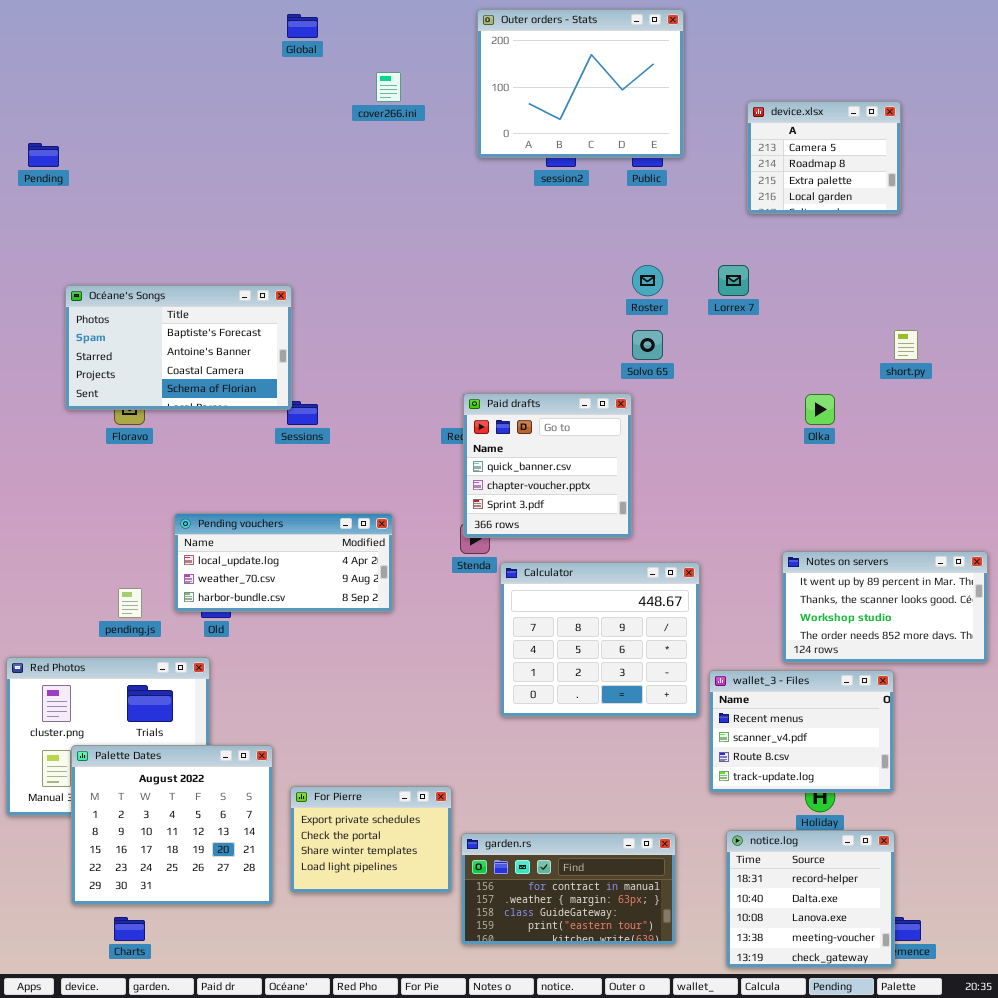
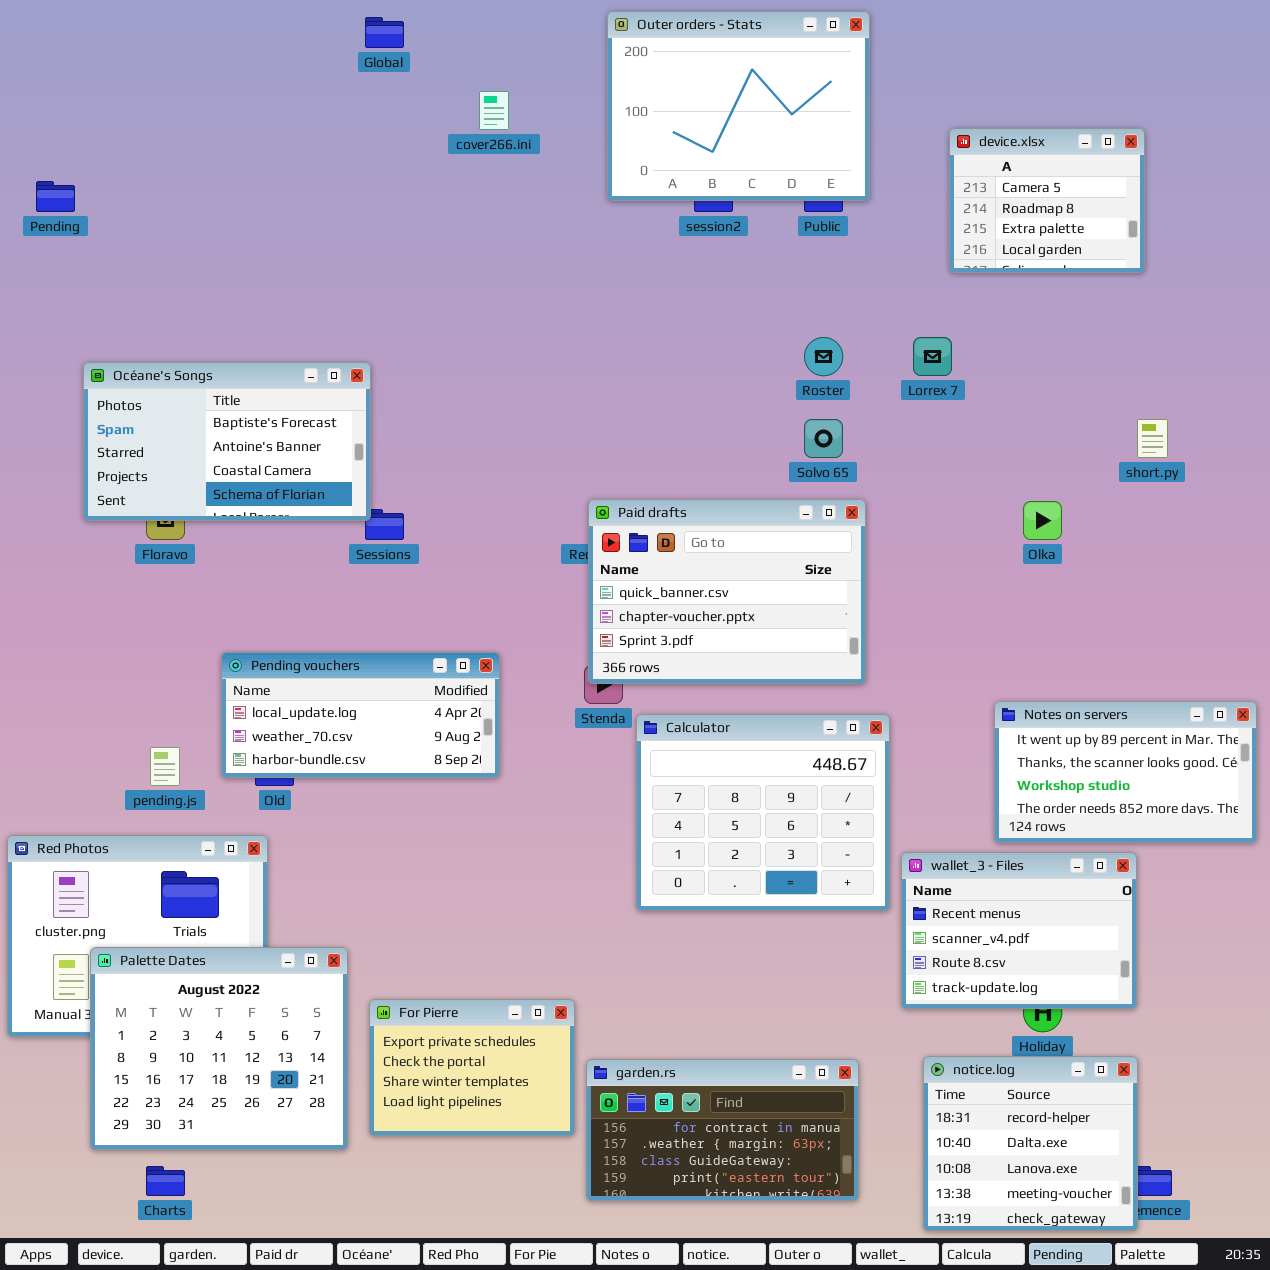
Paid drafts: [463,393,632,538] -> [588,499,866,684], resized

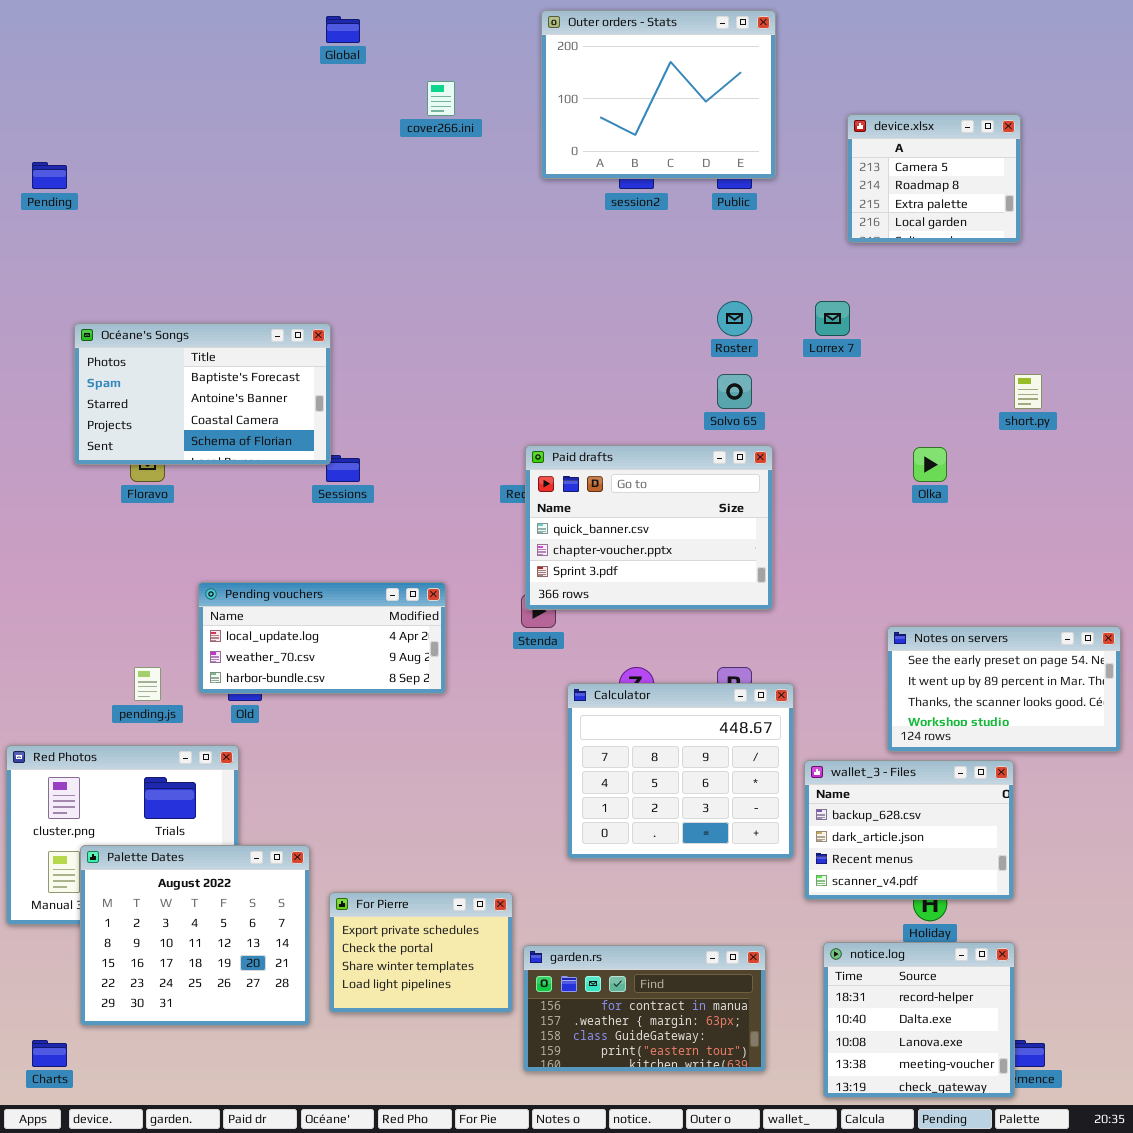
Notes on servers: [994,701,1257,843] -> [887,626,1121,752], scrolled up 1 row
Calculator: [636,714,890,911] -> [567,683,794,859], moved
wallet_3 - Files: [901,852,1137,1009] -> [804,760,1014,900], scrolled up 2 rows
Charts: [146,1166,185,1196] -> [32,1040,67,1067], moved

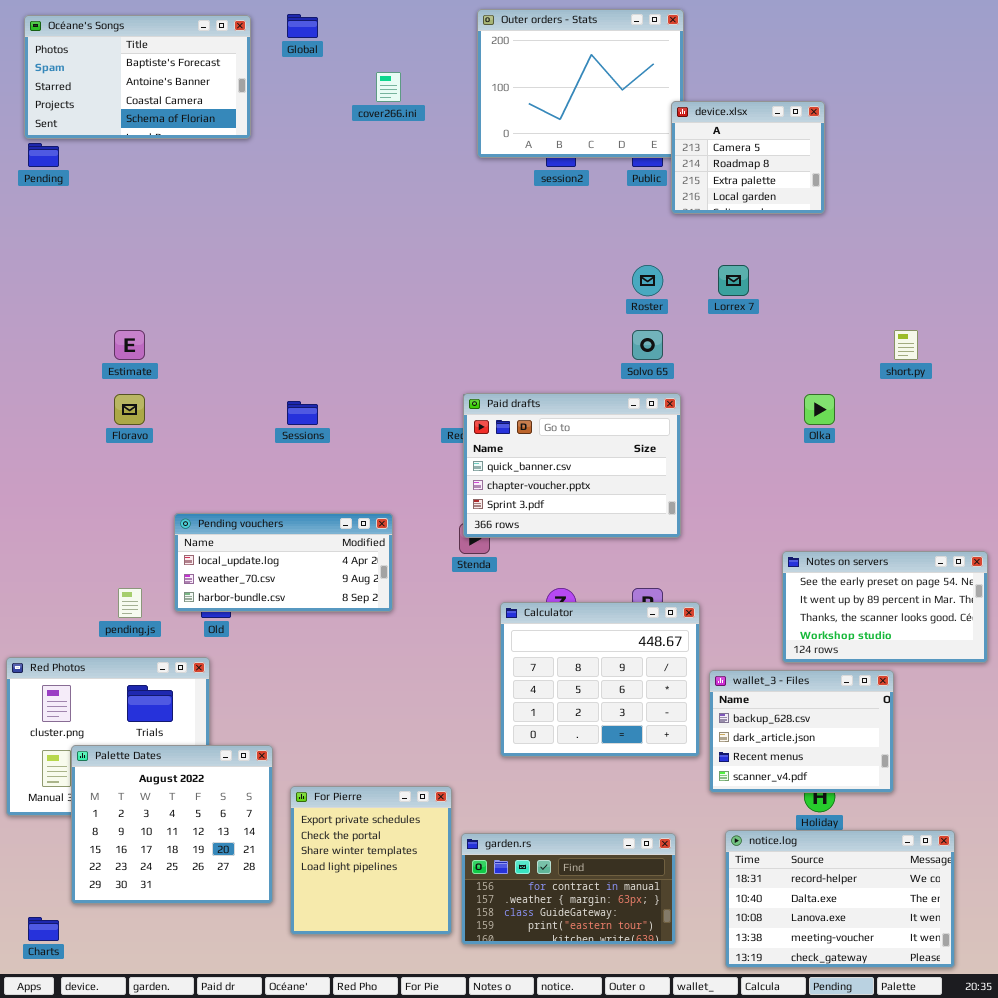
device.xlsx: [847,114,1021,243] -> [671,101,825,214], moved
Océane's Songs: [74,323,331,465] -> [24,15,251,139], moved
For Pierre: [329,892,513,1013] -> [290,786,452,935], resized
notice.log: [823,942,1015,1098] -> [725,830,955,968], resized

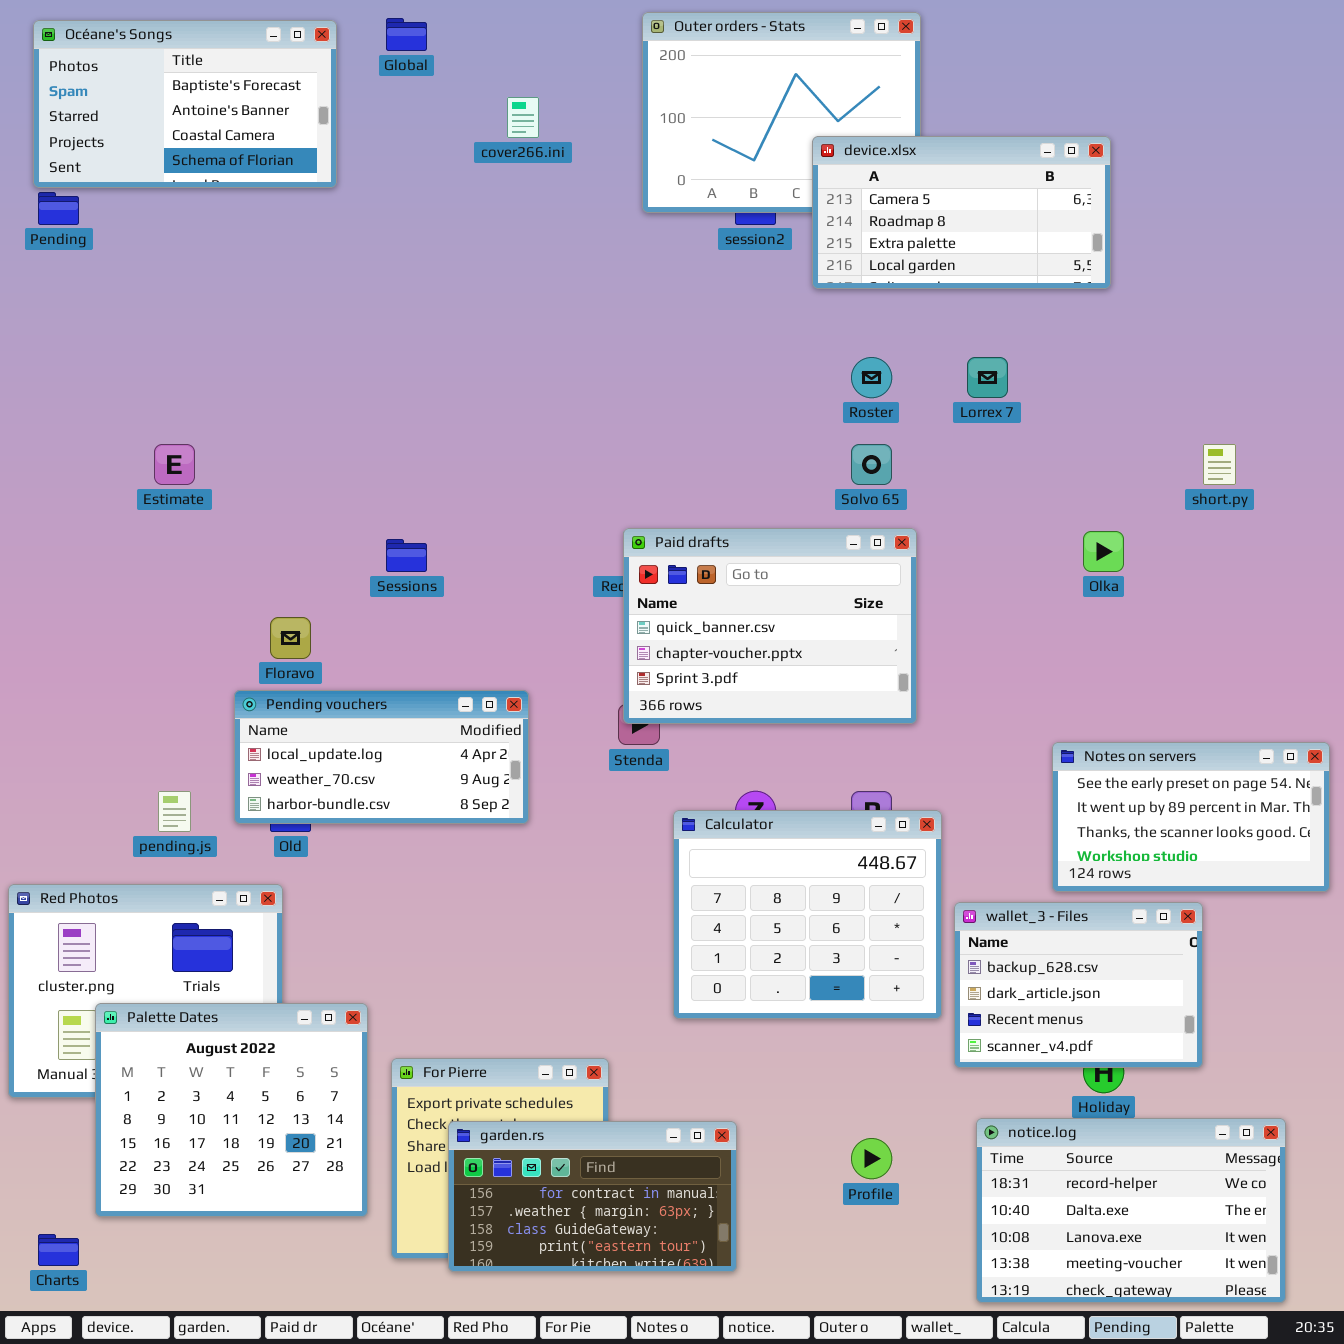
device.xlsx: [671,101,825,214] -> [812,136,1111,289], resized
Floravo: [114,394,145,425] -> [270,617,311,659], moved
garden.rs: [461,833,676,945] -> [448,1121,737,1272], moved

